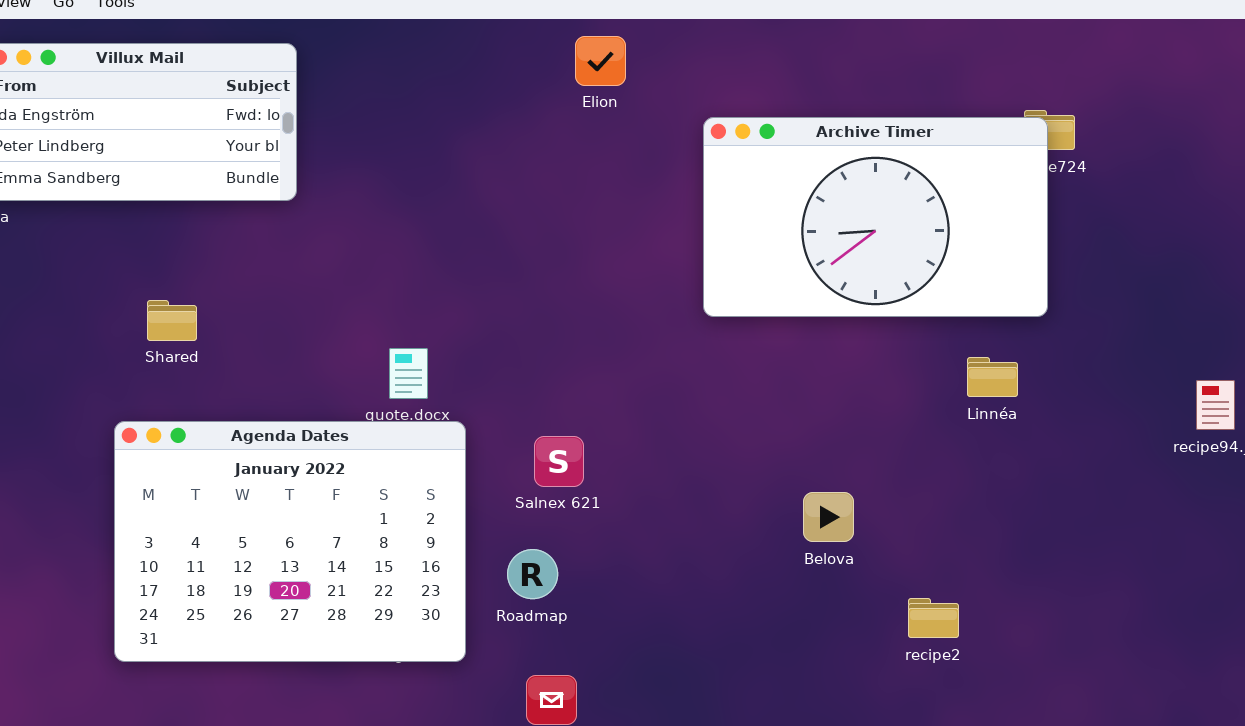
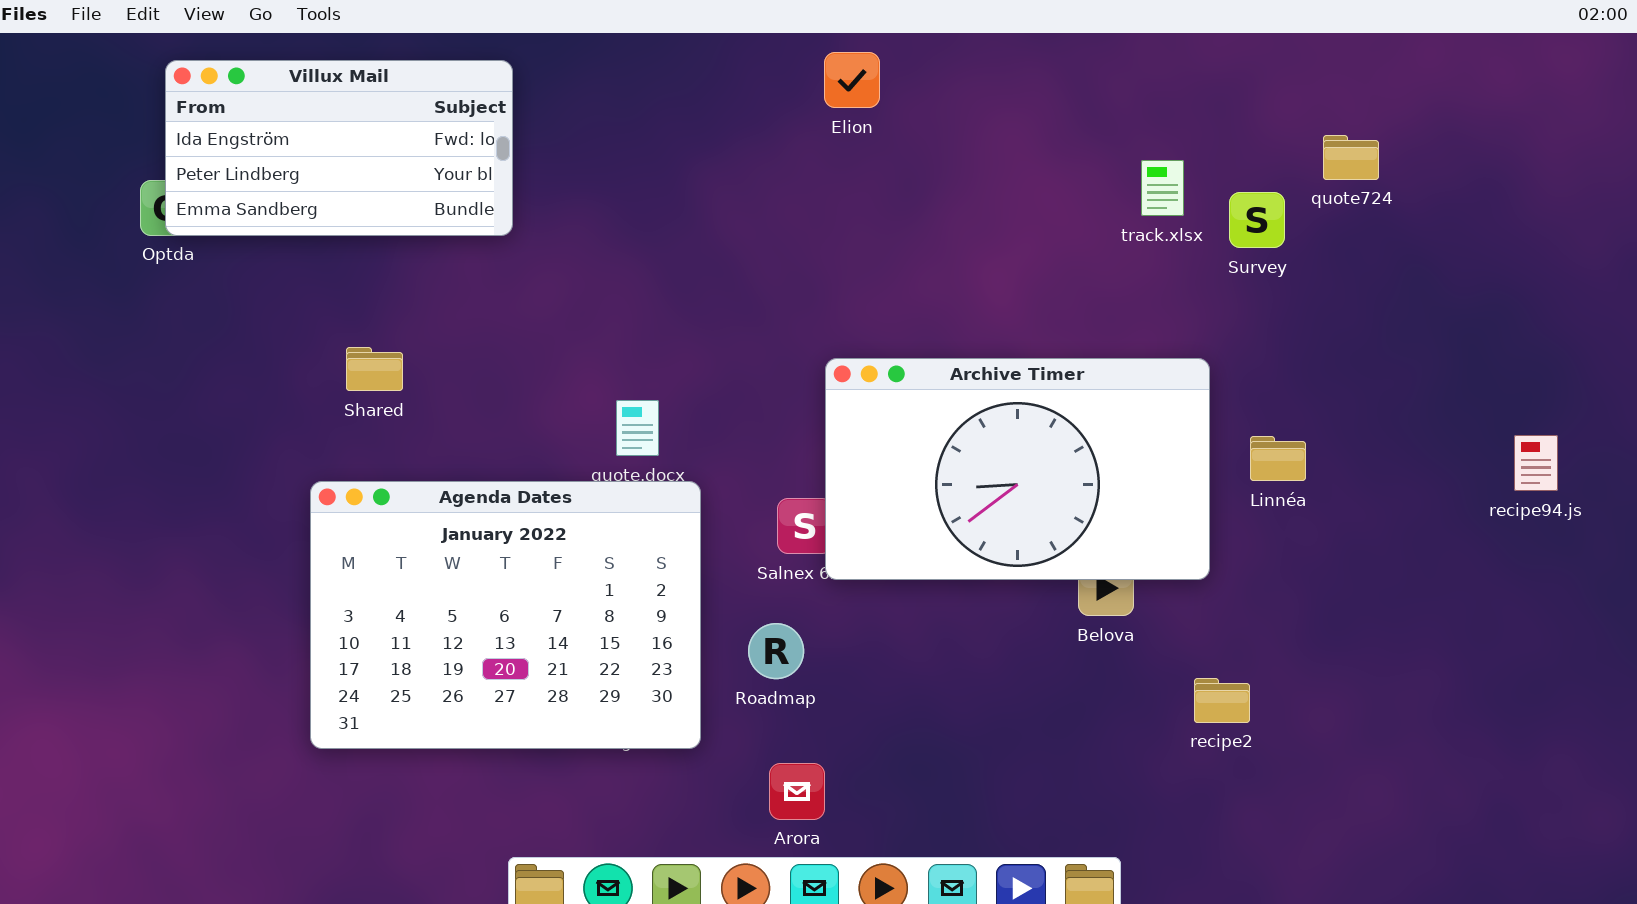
Archive Timer: [703,117,1048,317] -> [825,358,1210,580], moved
Linnéa: [967,357,1018,397] -> [1250,436,1306,481], moved

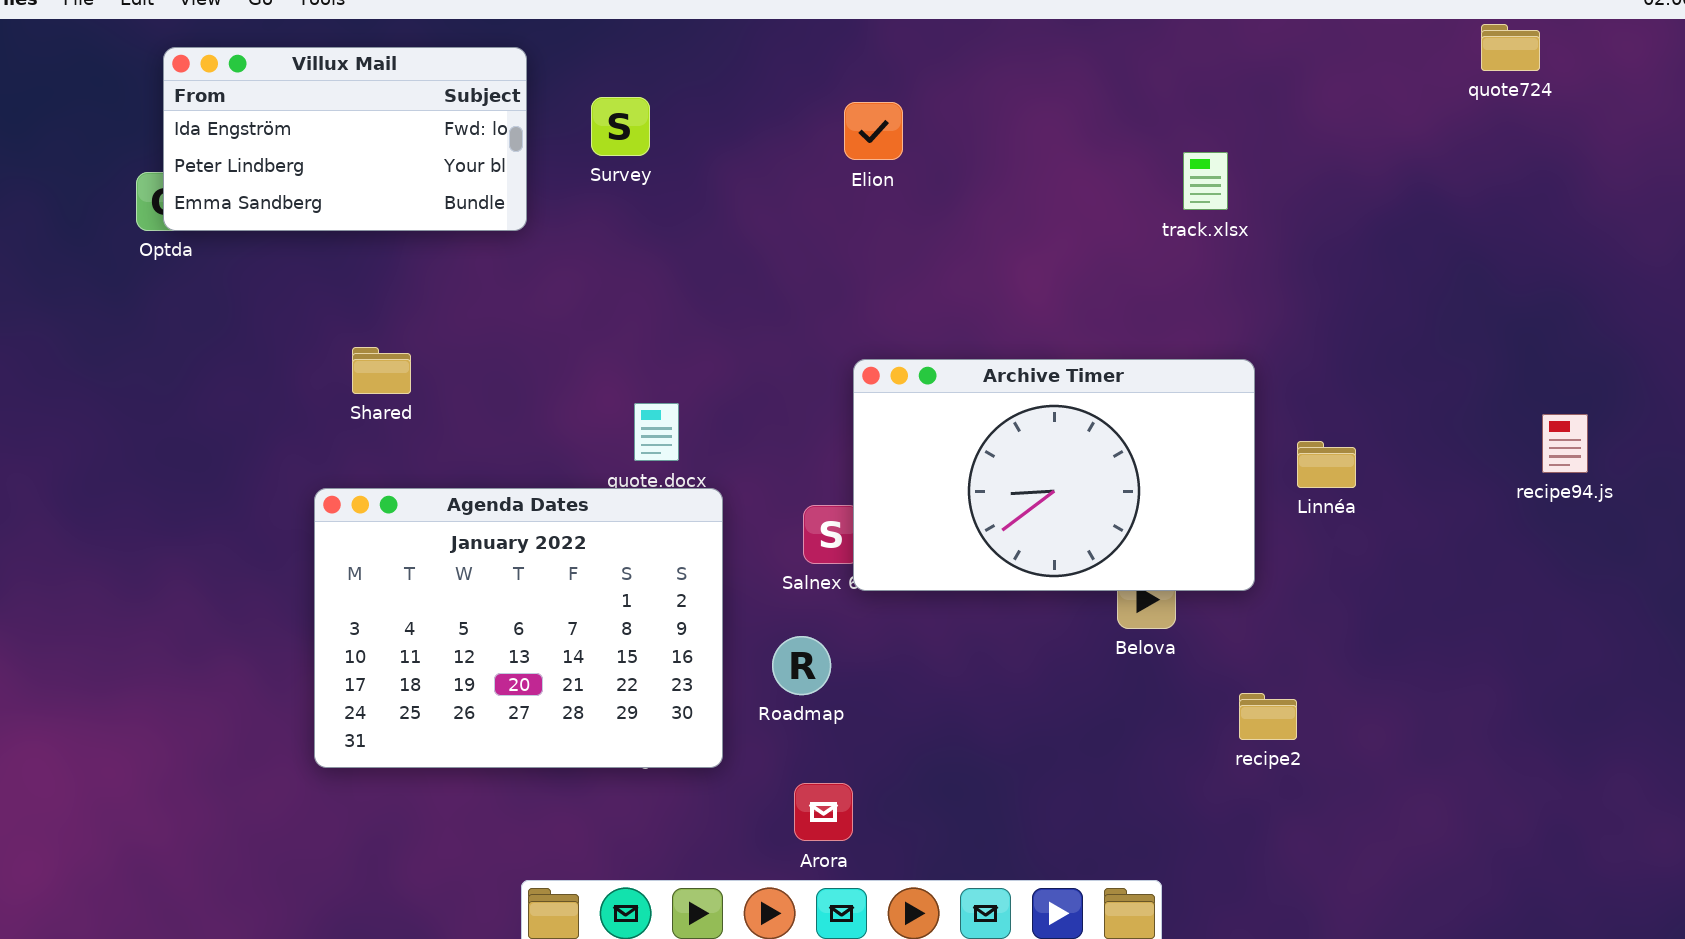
Elion: [824,52,880,108] -> [844,102,903,160], moved
quote724: [1323,135,1379,180] -> [1481,24,1540,71], moved
Survey: [1229,192,1285,248] -> [591,97,650,156], moved
recipe94.js: [1514,435,1558,491] -> [1542,414,1588,473], moved

